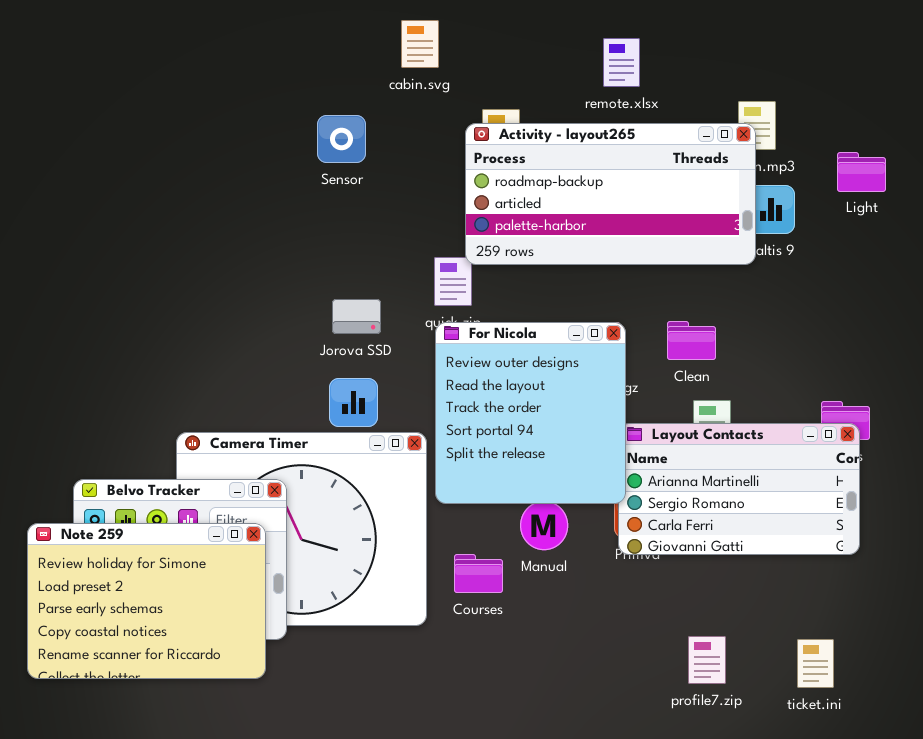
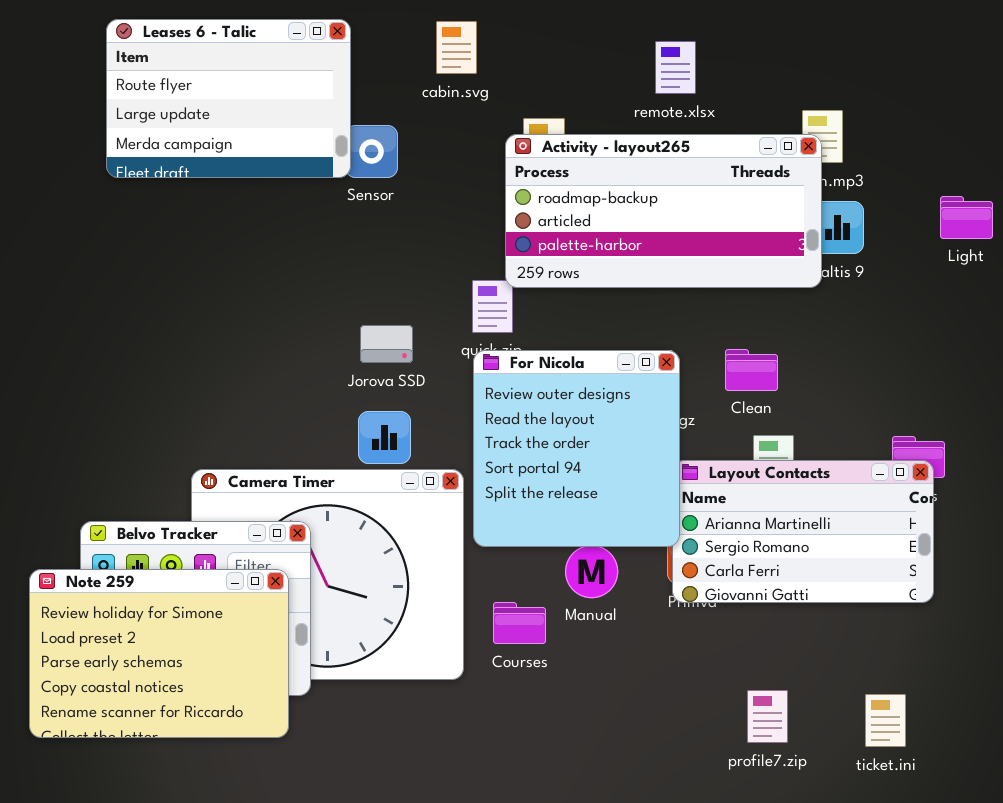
Leases 6 - Talic: none -> [106,19,351,178], opened
Light: [837,152,886,192] -> [940,196,993,239], moved

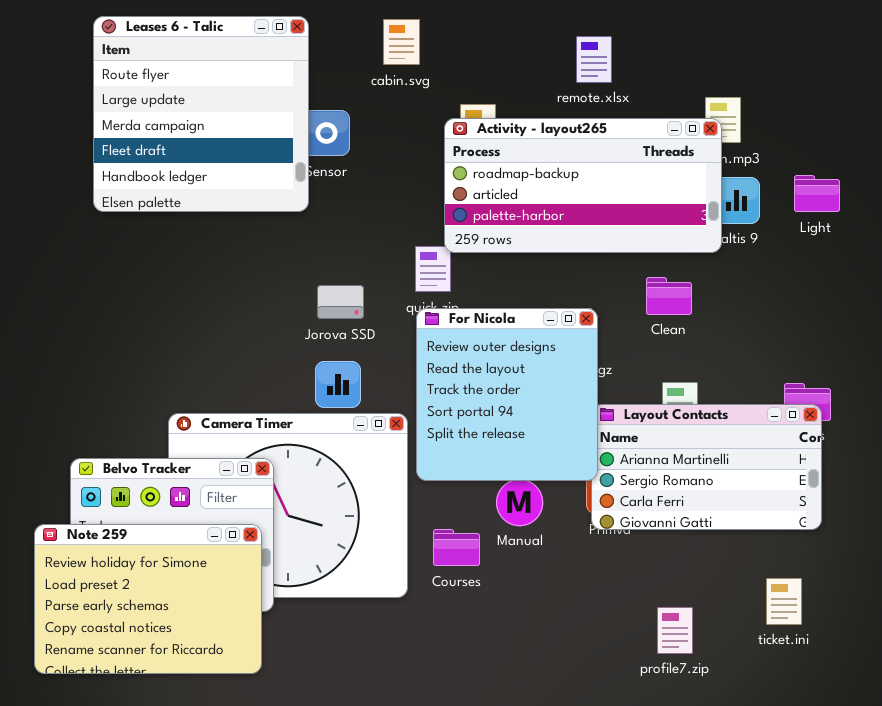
Leases 6 - Talic: [106,19,351,178] -> [93,16,309,212], resized
Light: [940,196,993,239] -> [794,175,840,212], moved
Clean: [725,349,778,391] -> [646,277,692,315], moved
Note 259: [29,569,289,738] -> [34,524,262,674], moved
ticket.ini: [865,694,906,747] -> [766,578,802,625], moved

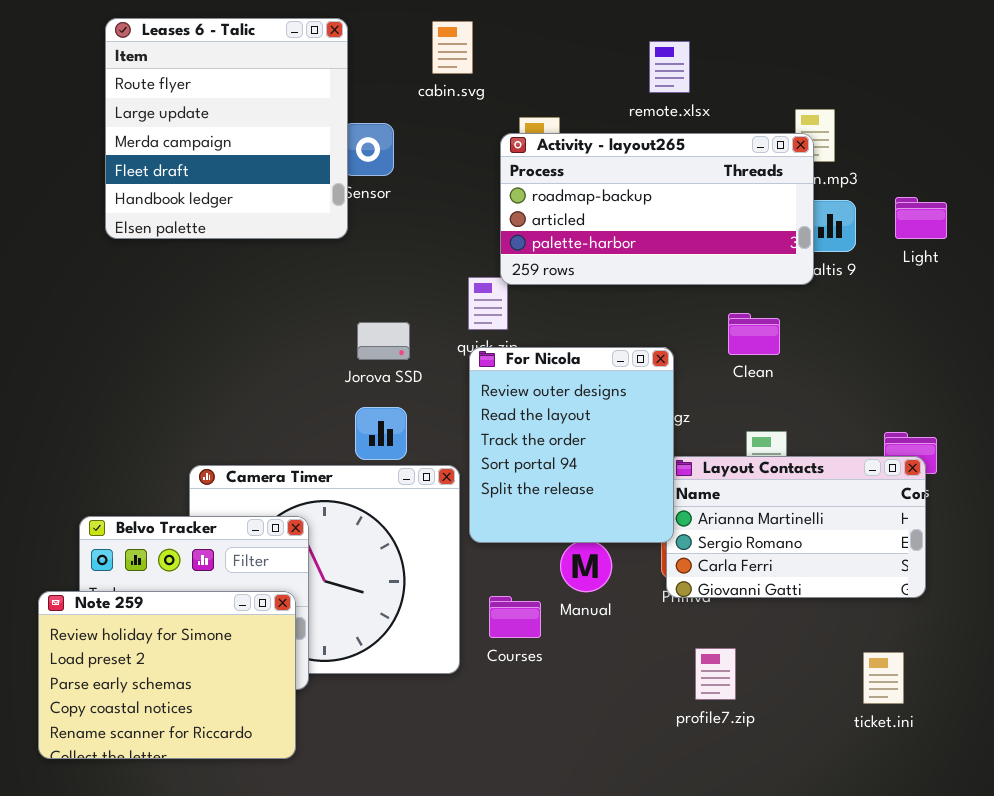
profile7.zip: [657,607,693,654] -> [695,648,736,700], moved

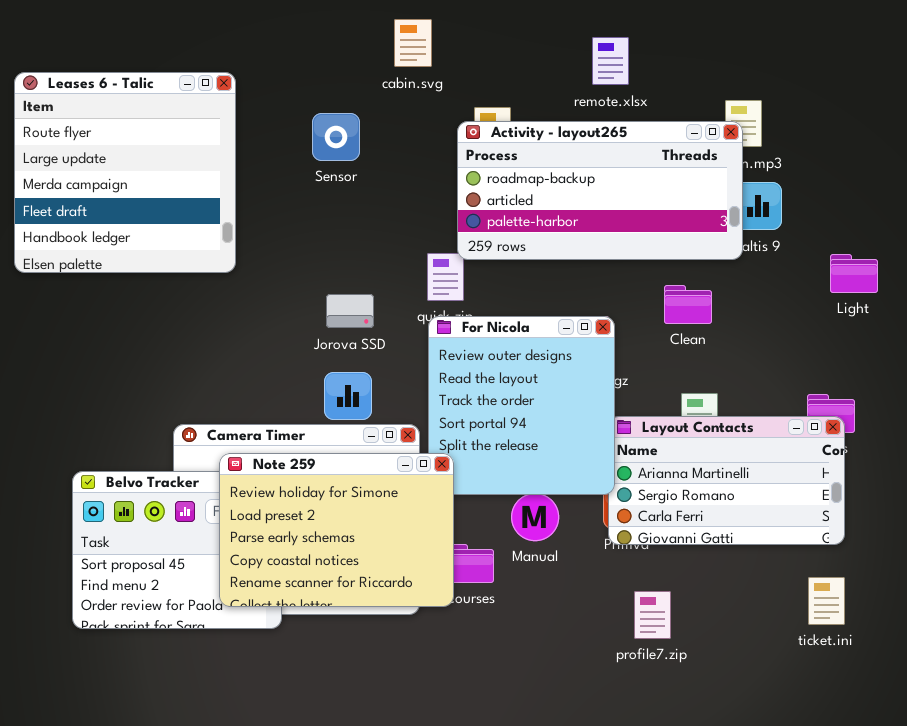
Leases 6 - Talic: [105,18,348,239] -> [14,72,236,273], moved
Light: [895,197,947,239] -> [830,254,878,293], moved
Note 259: [38,591,296,759] -> [219,453,454,607], moved
ticket.ini: [863,652,904,704] -> [808,577,845,625], moved

